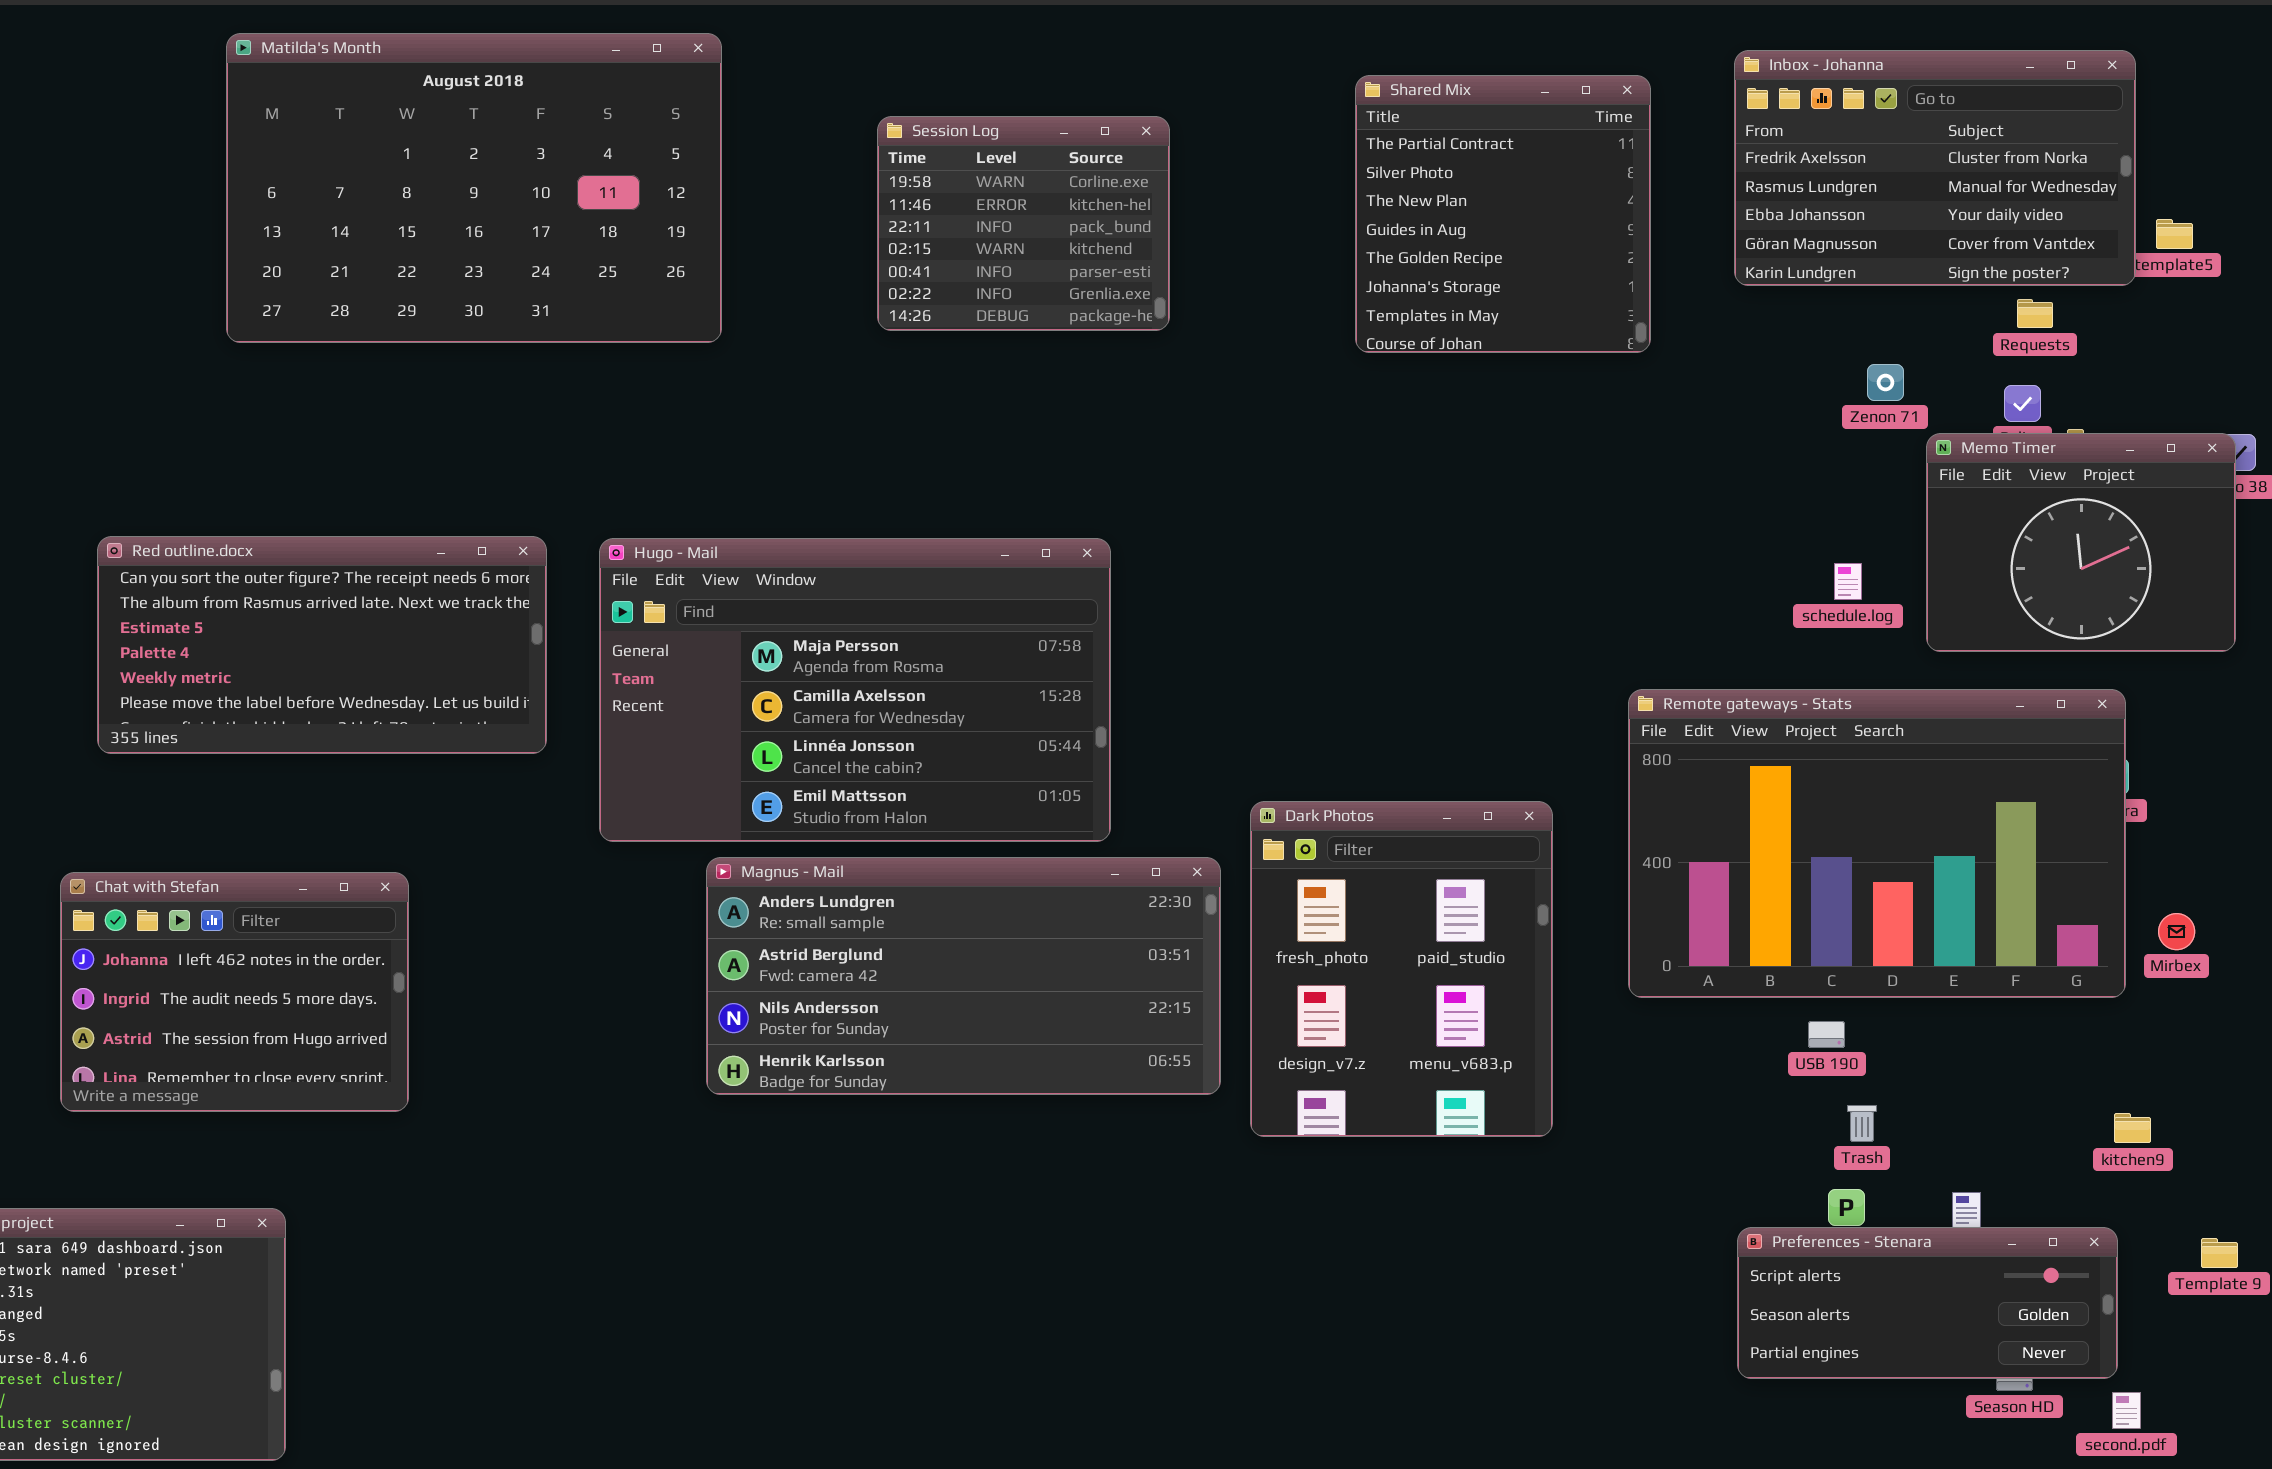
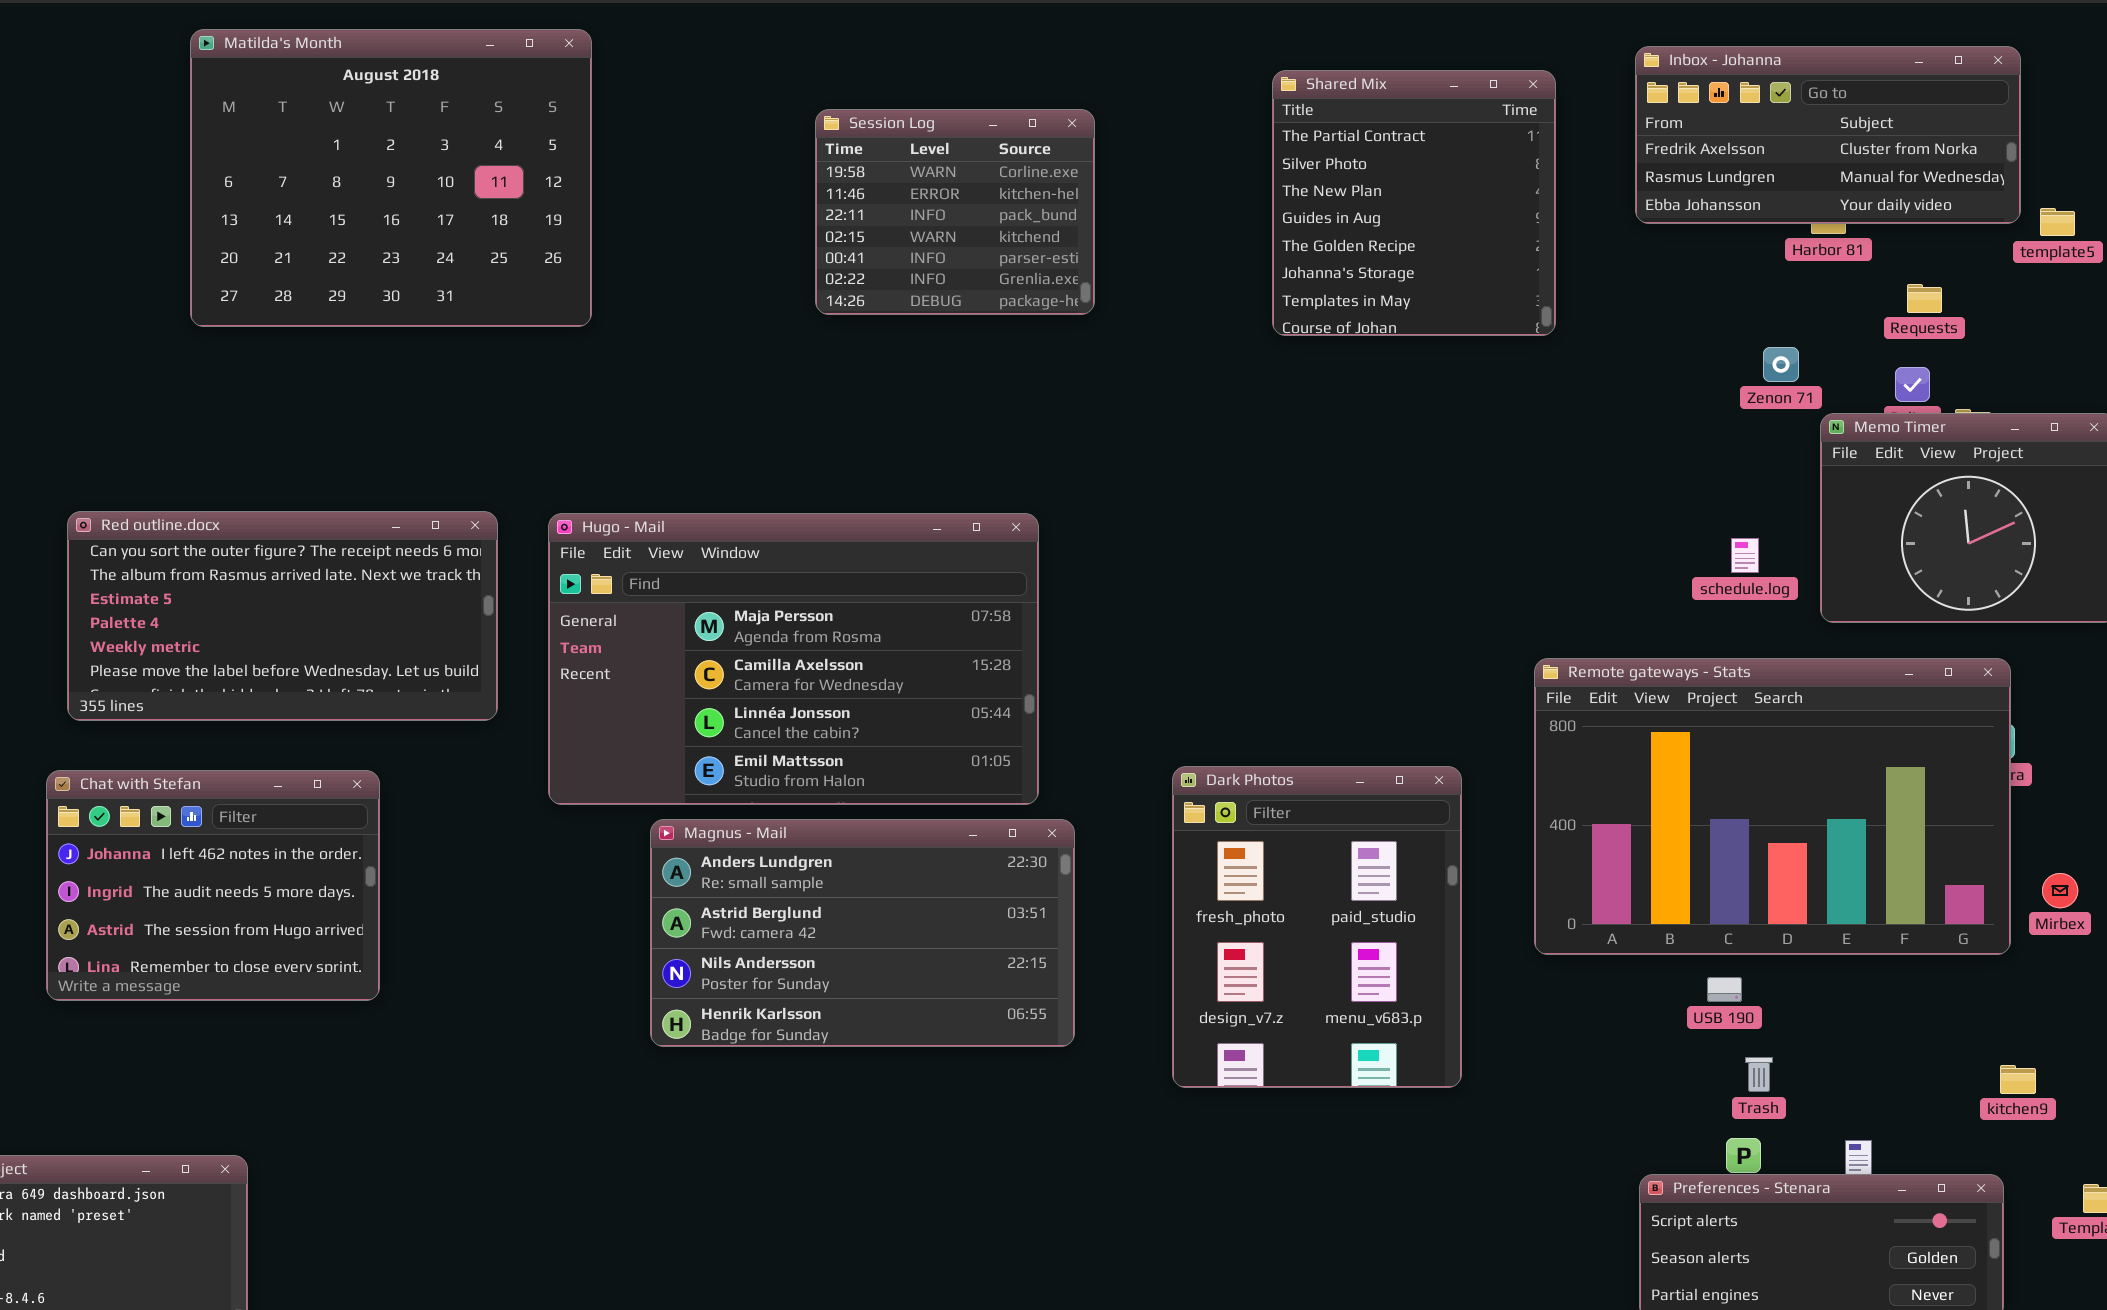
Matilda's Month: [226,33,722,343] -> [190,29,592,327], resized
Inbox - Johanna: [1734,50,2136,286] -> [1635,46,2021,224], resized
Magnus - Mail: [706,857,1221,1095] -> [650,819,1075,1047], resized
Chat with Stefan: [60,872,409,1112] -> [46,770,380,1001], moved

